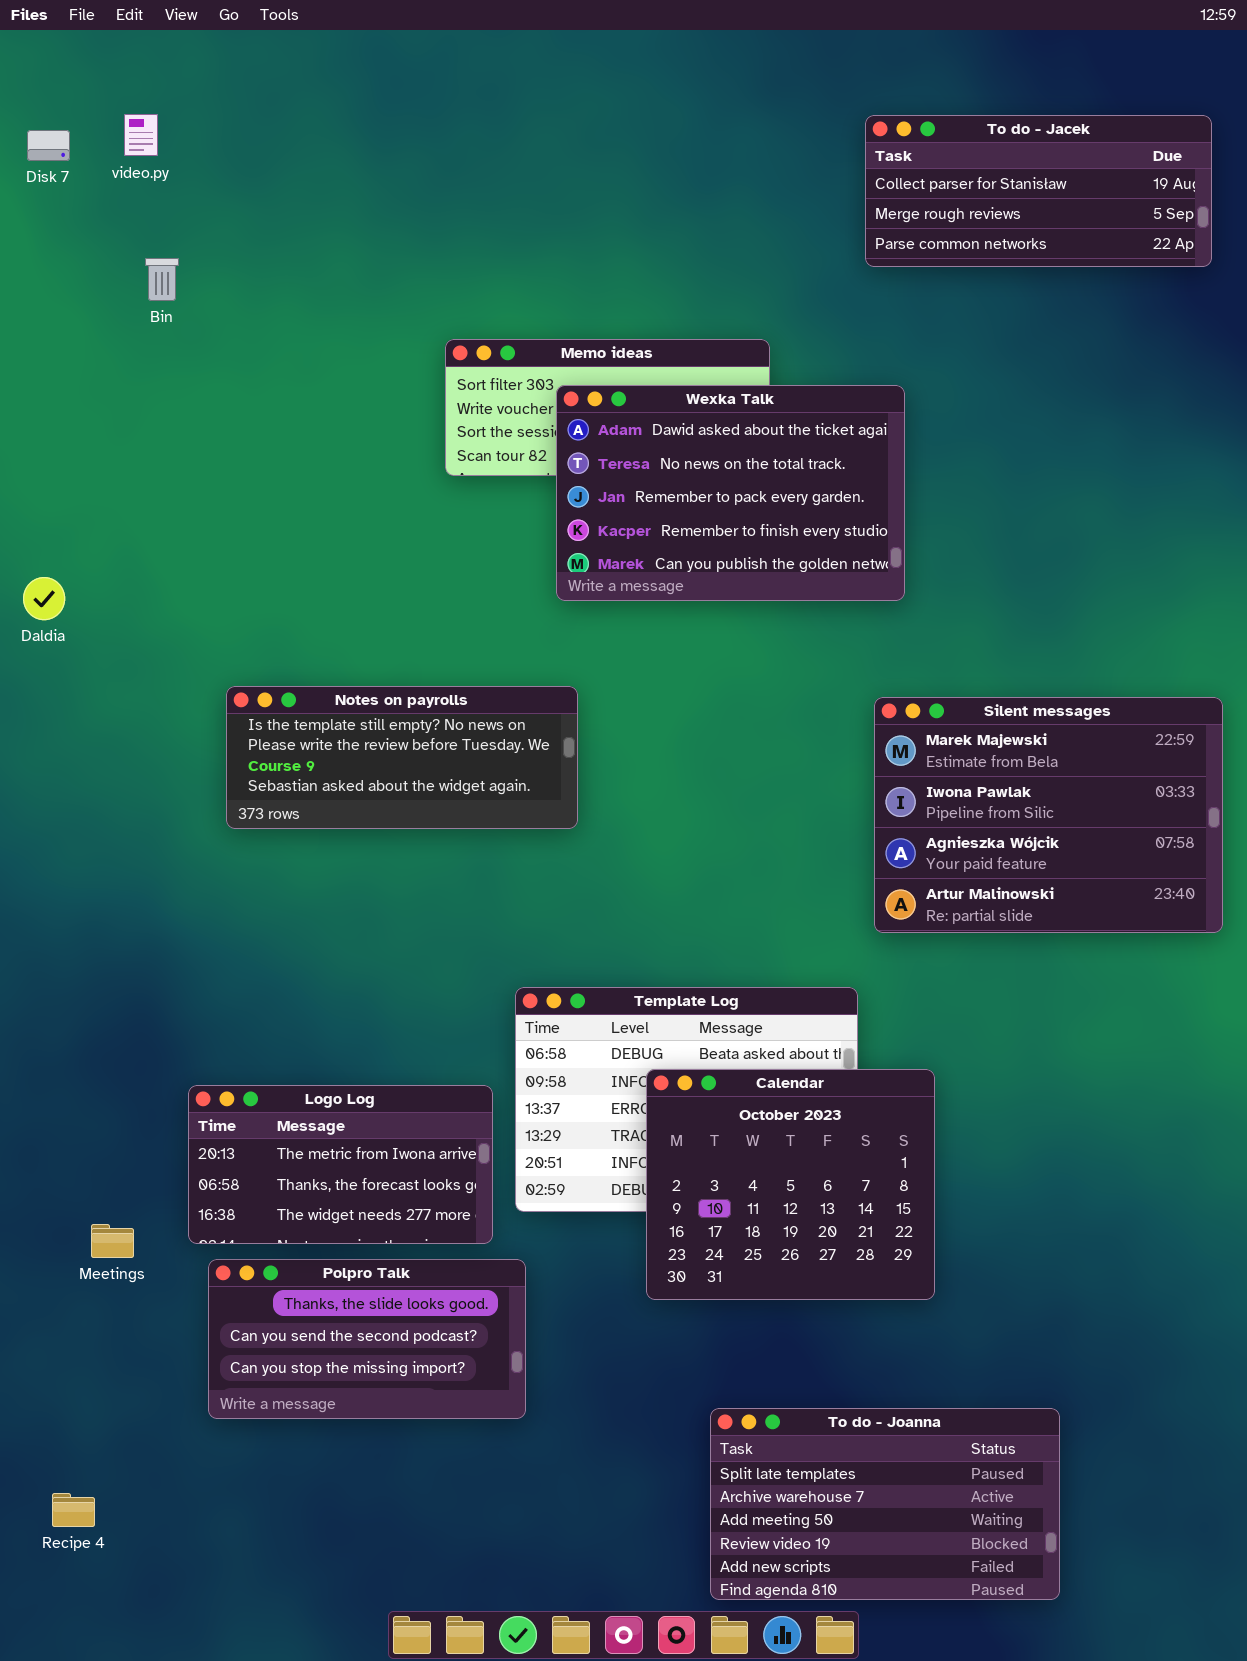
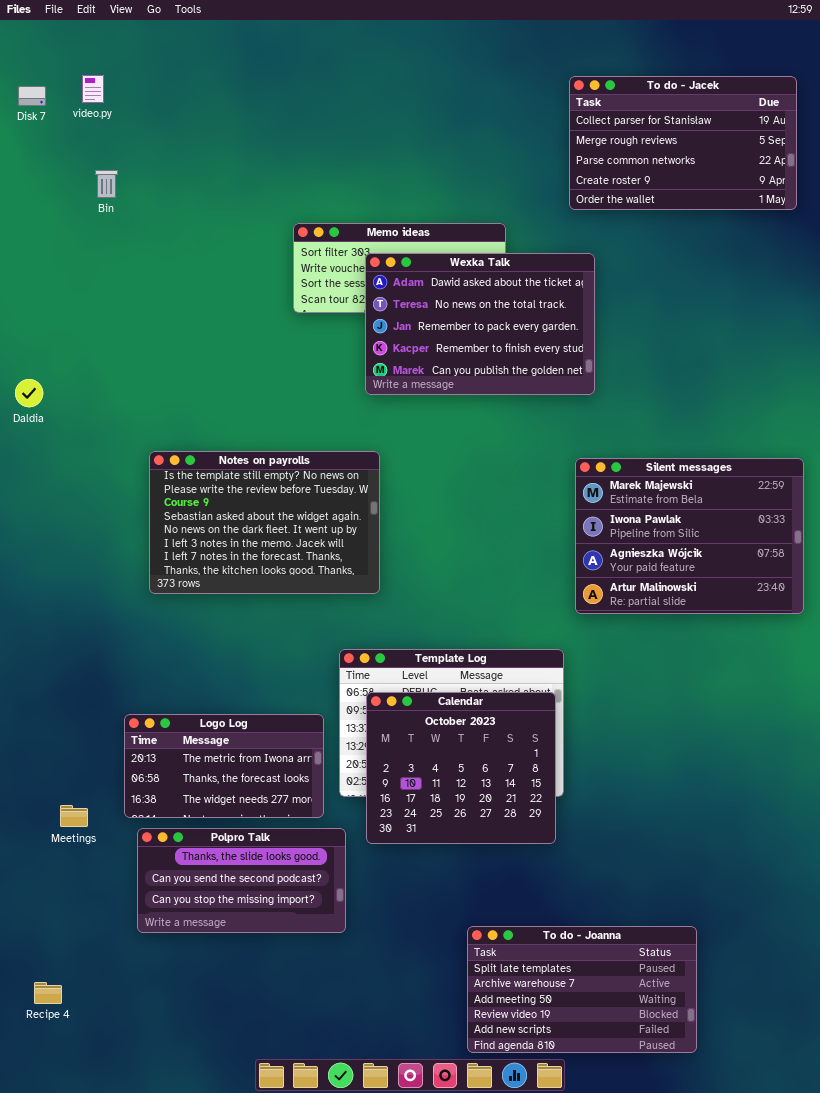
To do - Jacek: [865,115,1212,267] -> [569,76,797,210], resized
Notes on payrolls: [226,686,578,829] -> [149,451,380,594], resized
Calendar: [646,1069,935,1300] -> [366,692,556,844], moved

